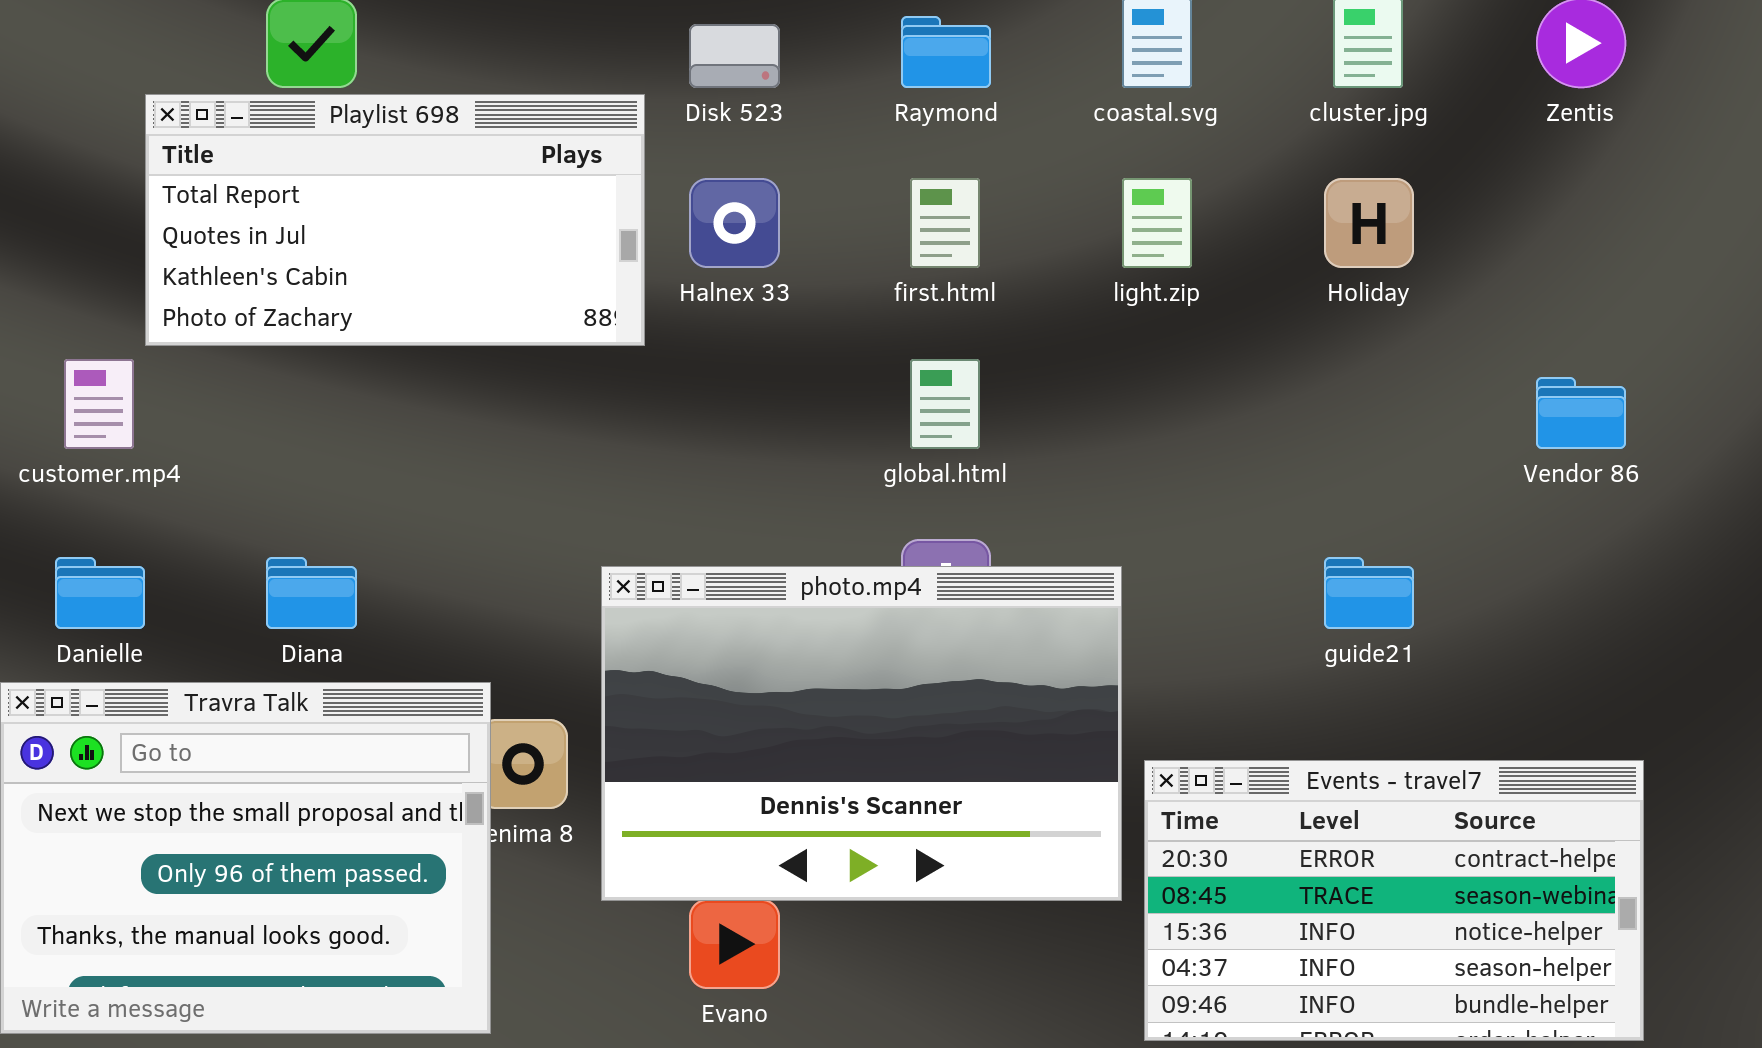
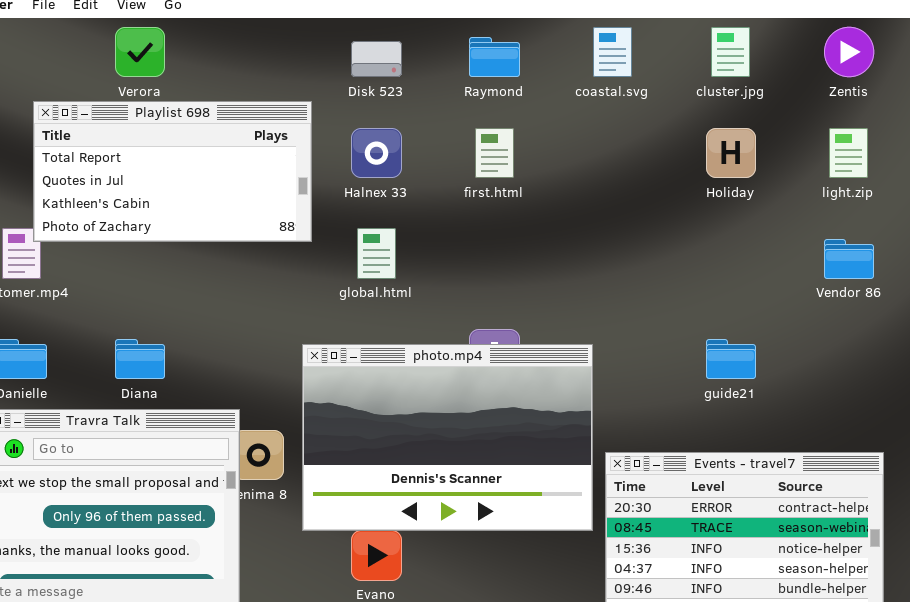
Playlist 698: [145,94,645,346] -> [33,101,312,242], moved
light.zip: [1122,178,1192,268] -> [829,128,868,178], moved
global.html: [910,359,980,449] -> [357,228,396,279], moved

